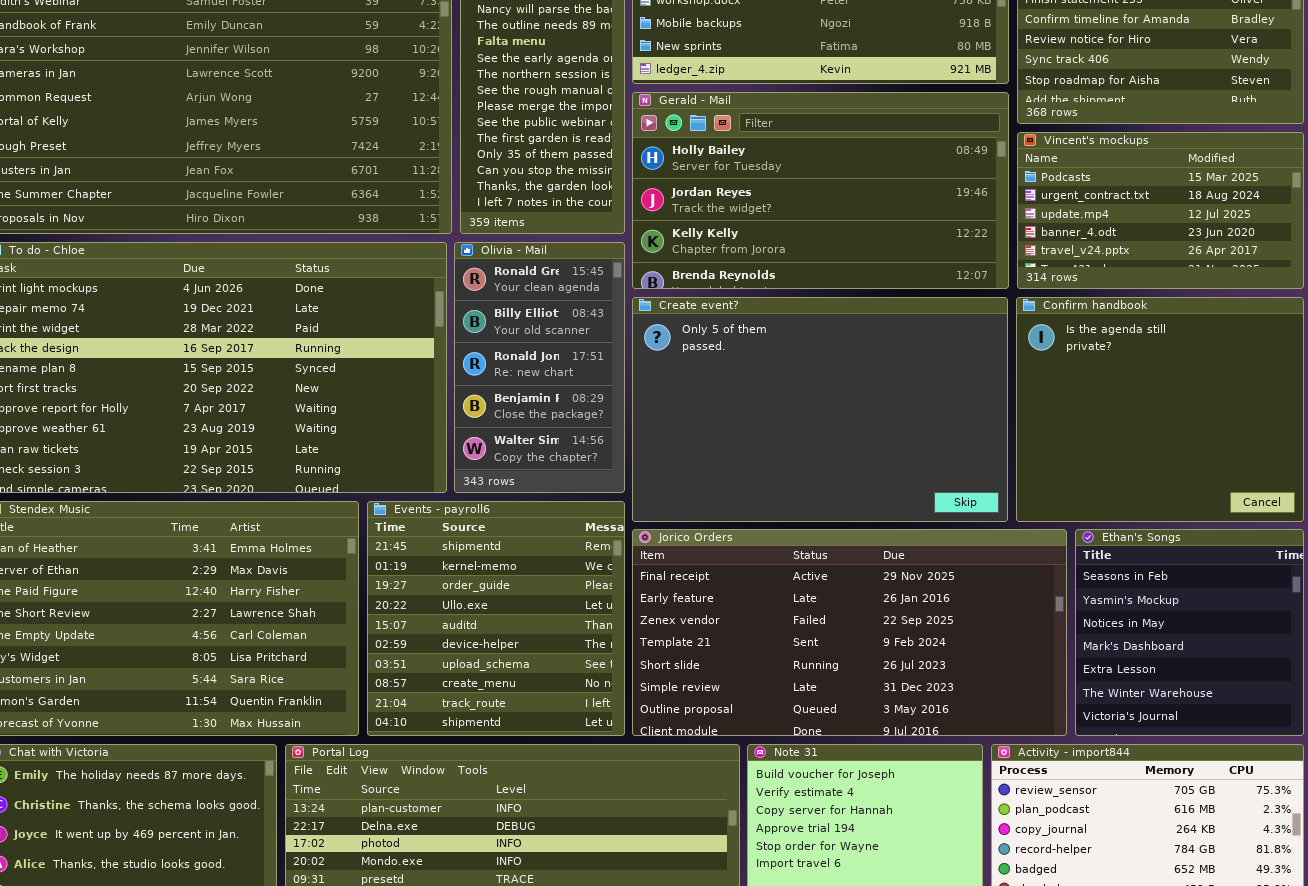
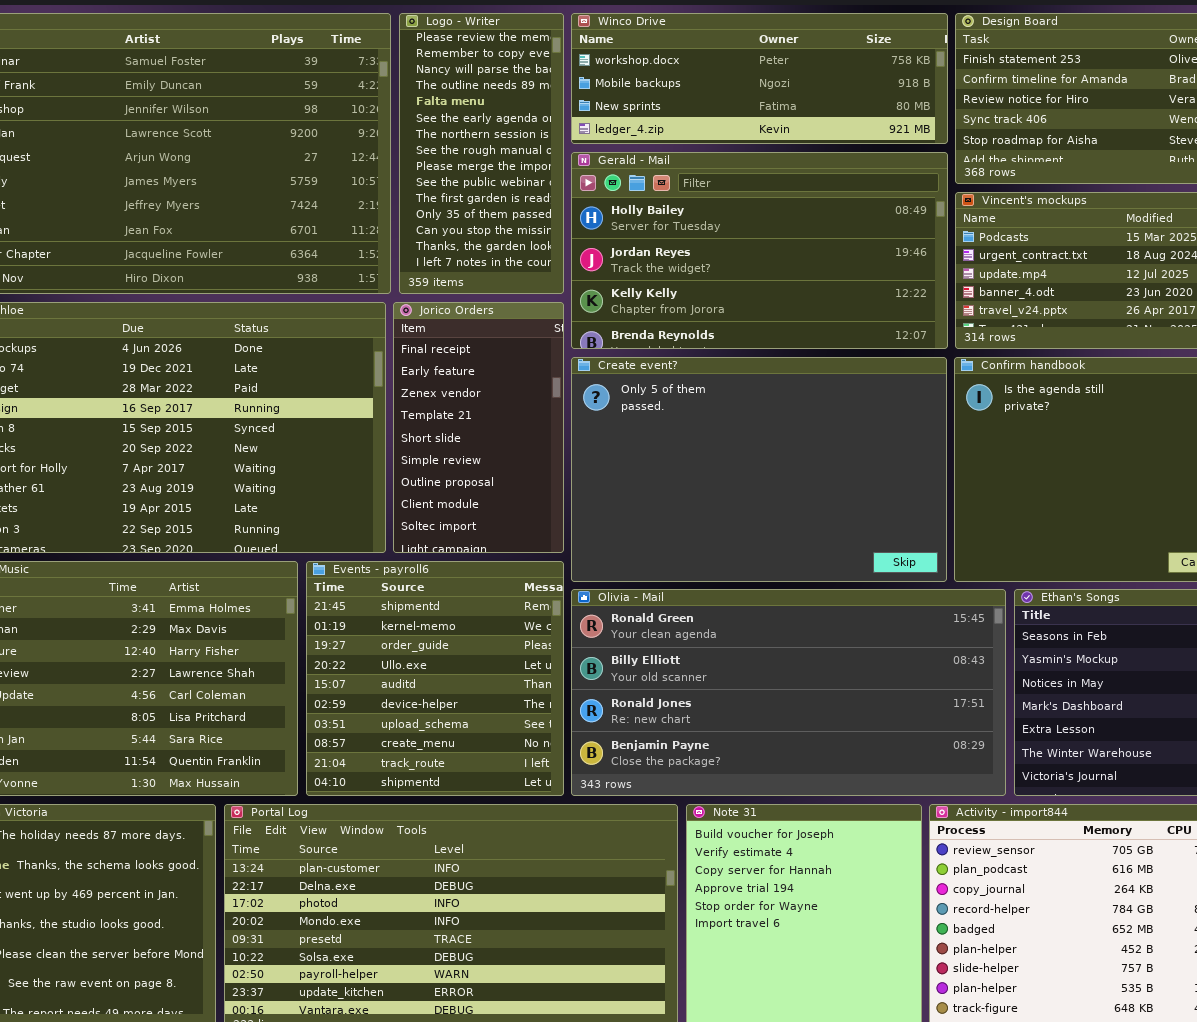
Olivia - Mail: [454,242,625,493] -> [571,589,1006,796], moved, resized
Jorico Orders: [632,529,1067,736] -> [393,302,564,553], moved, resized

